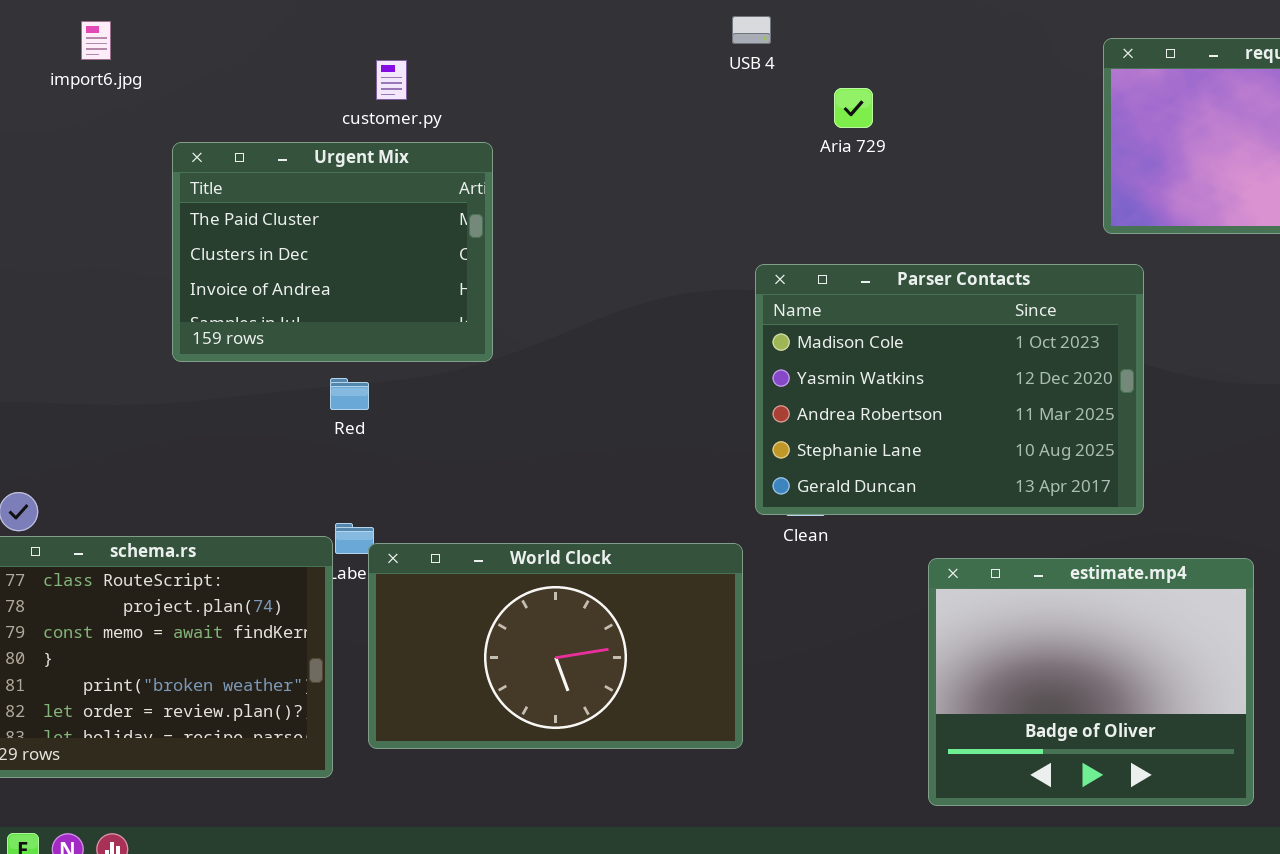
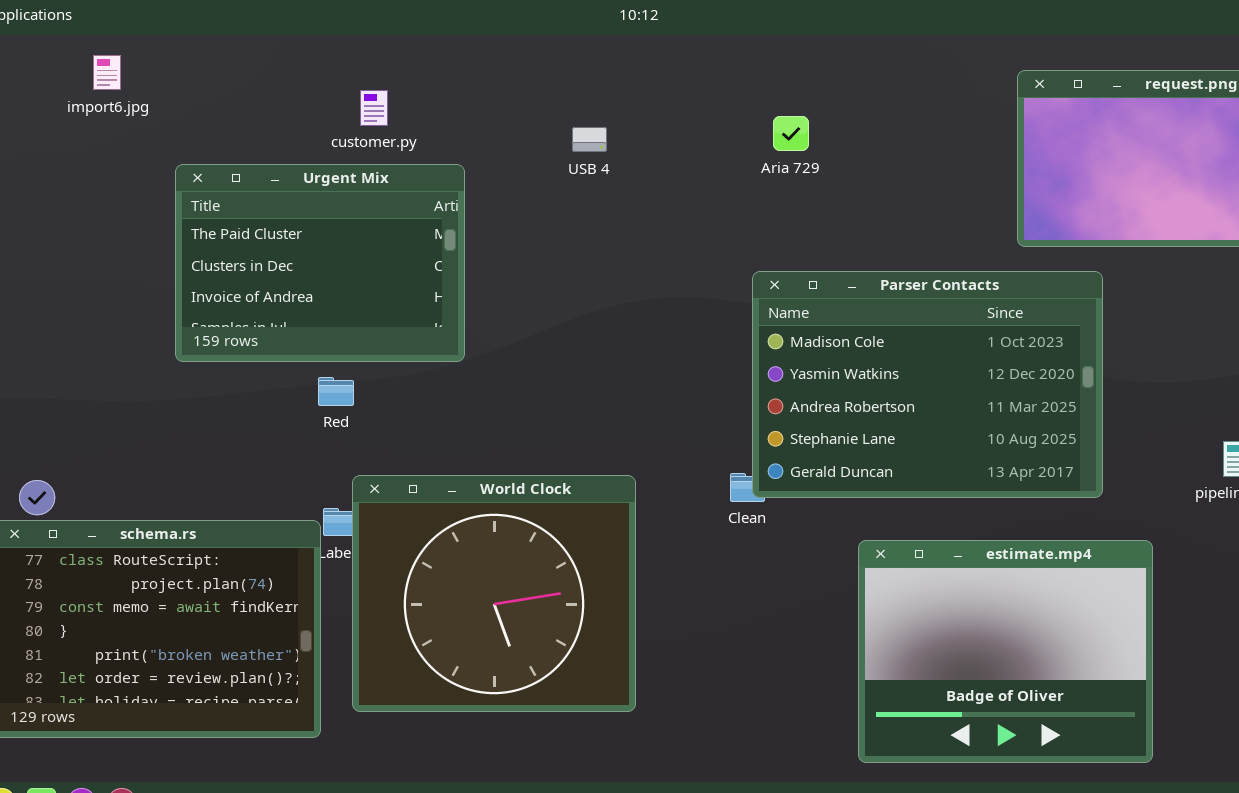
USB 4: [732,16,771,44] -> [572,127,607,152], moved
Parser Contacts: [755,264,1144,515] -> [752,271,1103,498], moved
World Clock: [368,543,743,749] -> [352,475,636,712], resized

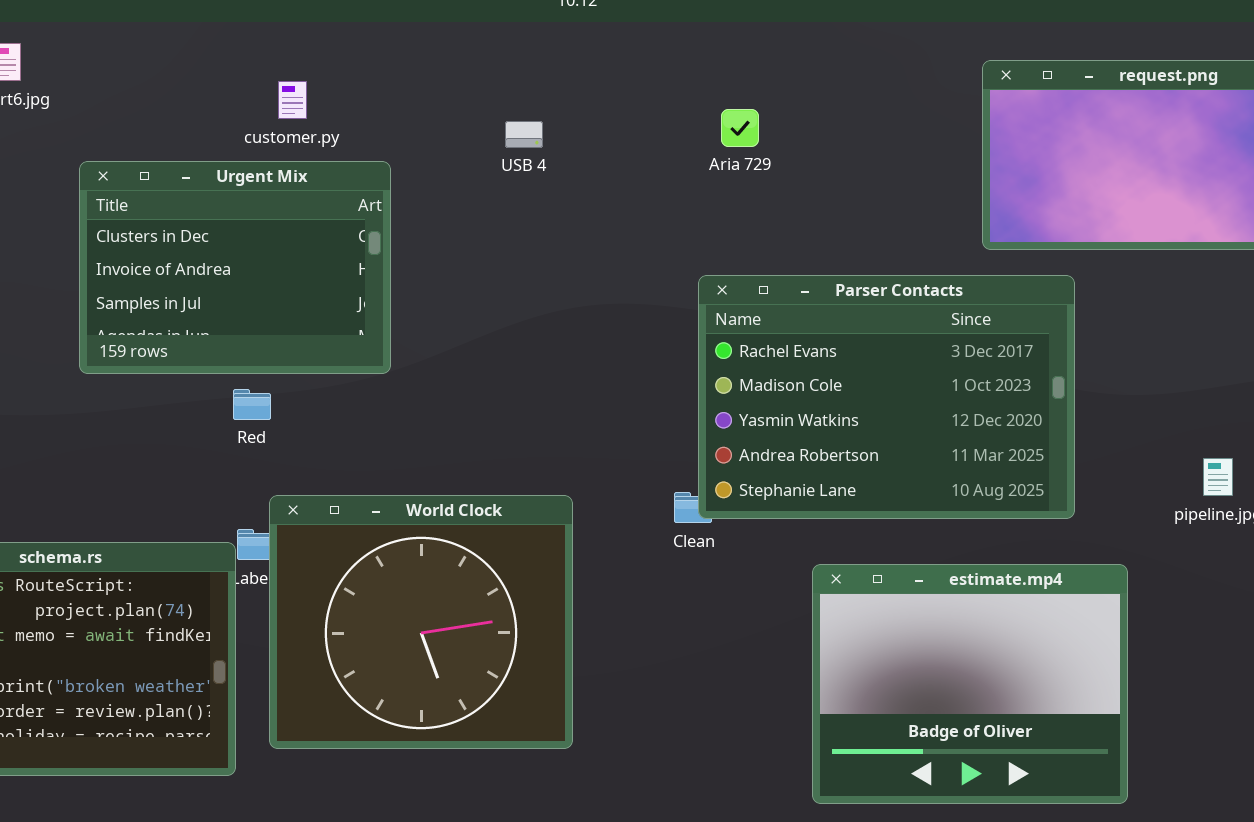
Urgent Mix: [175,164,465,362] -> [79,161,391,374], scrolled down 1 row
Parser Contacts: [752,271,1103,498] -> [698,275,1075,519], scrolled up 1 row

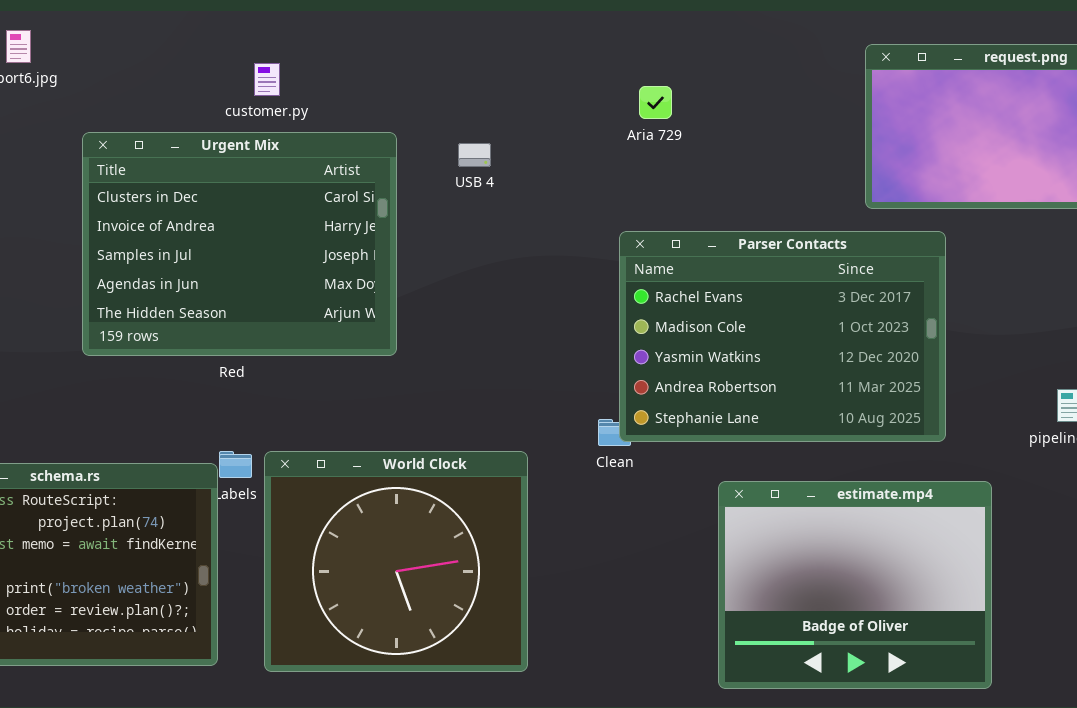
USB 4: [505,121,543,148] -> [458,143,491,167], moved
Urgent Mix: [79,161,391,374] -> [82,132,397,356], resized
World Clock: [269,495,573,749] -> [264,451,528,672], moved

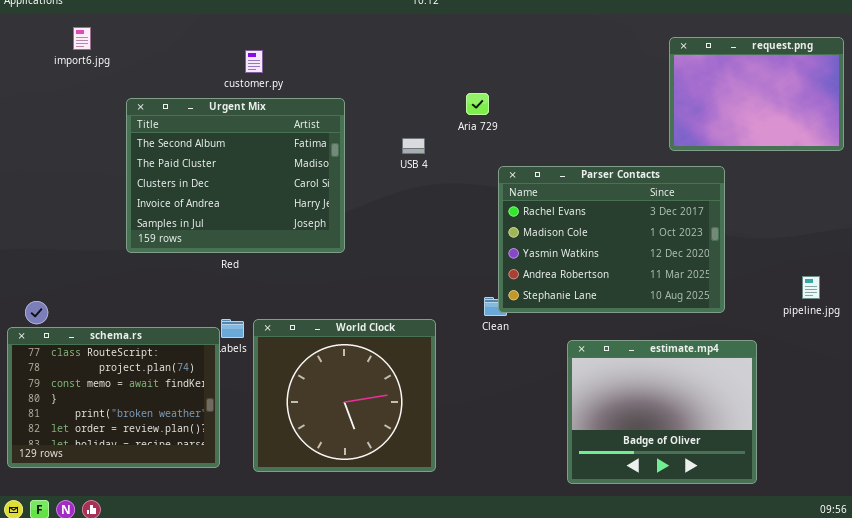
Aria 729: [639,86,672,119] -> [466,93,489,115], moved
Urgent Mix: [82,132,397,356] -> [126,98,345,253], scrolled up 2 rows
USB 4: [458,143,491,167] -> [402,138,425,154], moved

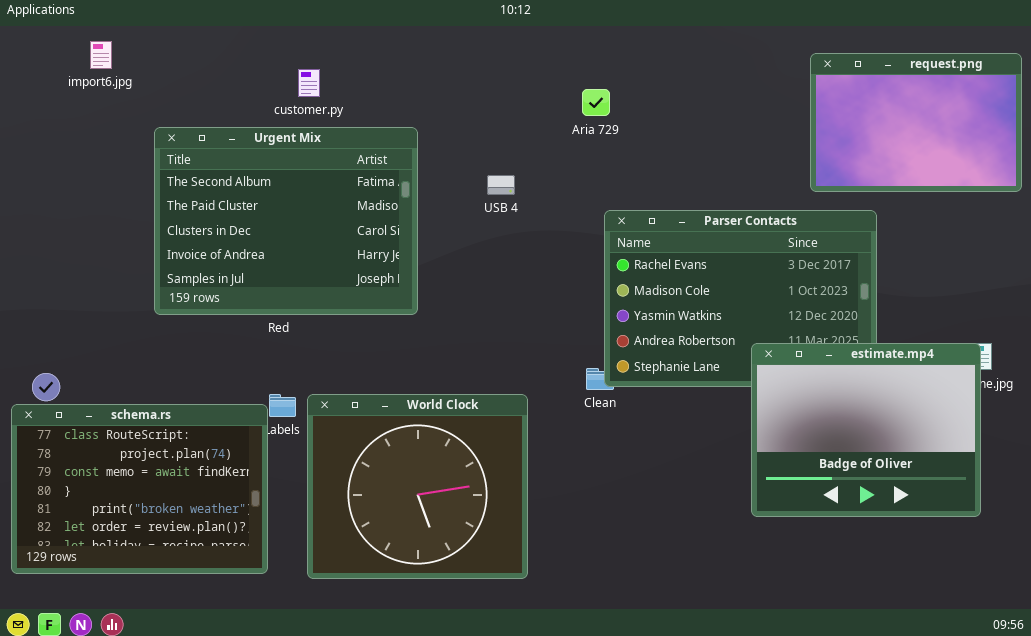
Aria 729: [466,93,489,115] -> [582,89,610,116], moved
estimate.mp4: [567,340,757,484] -> [751,343,981,517], moved

